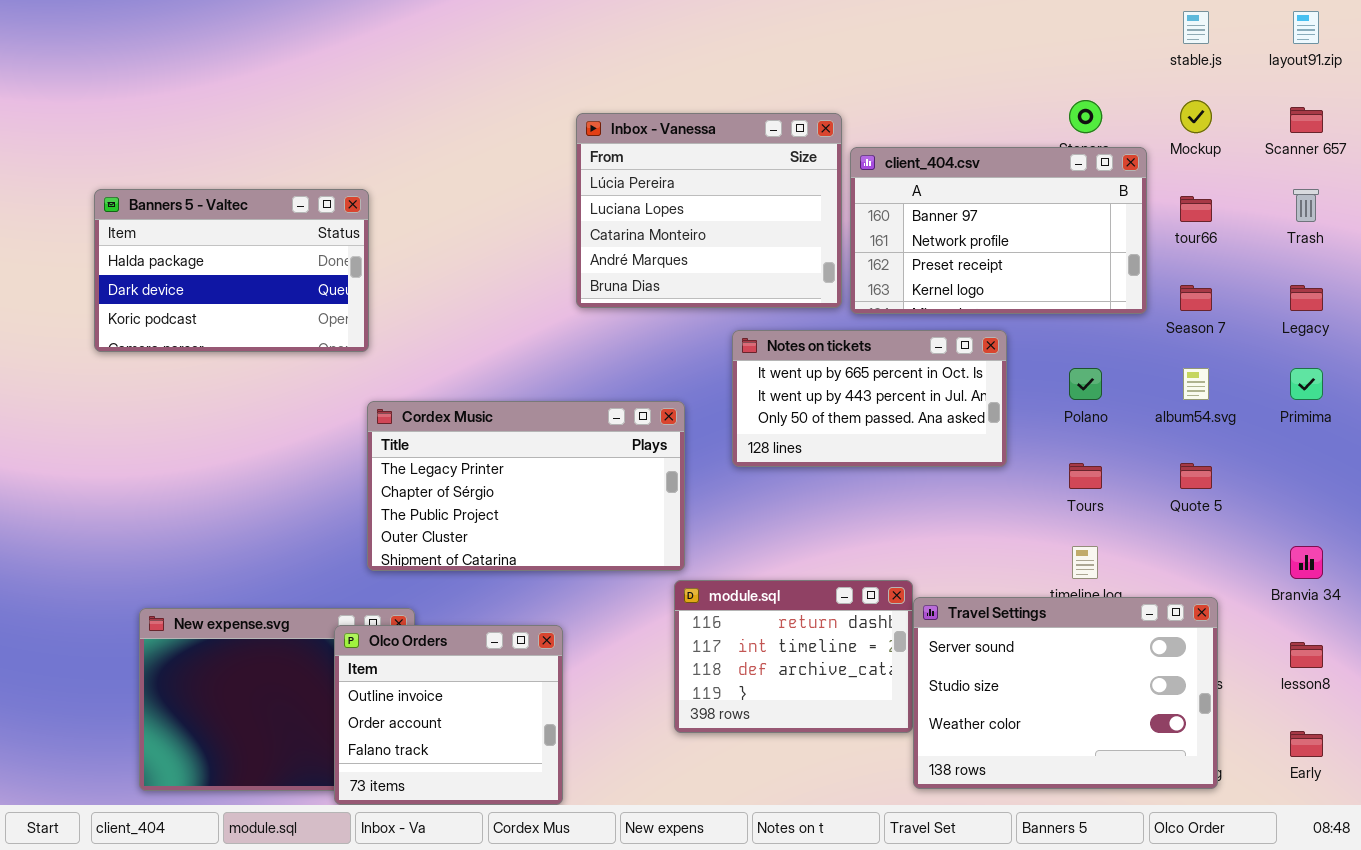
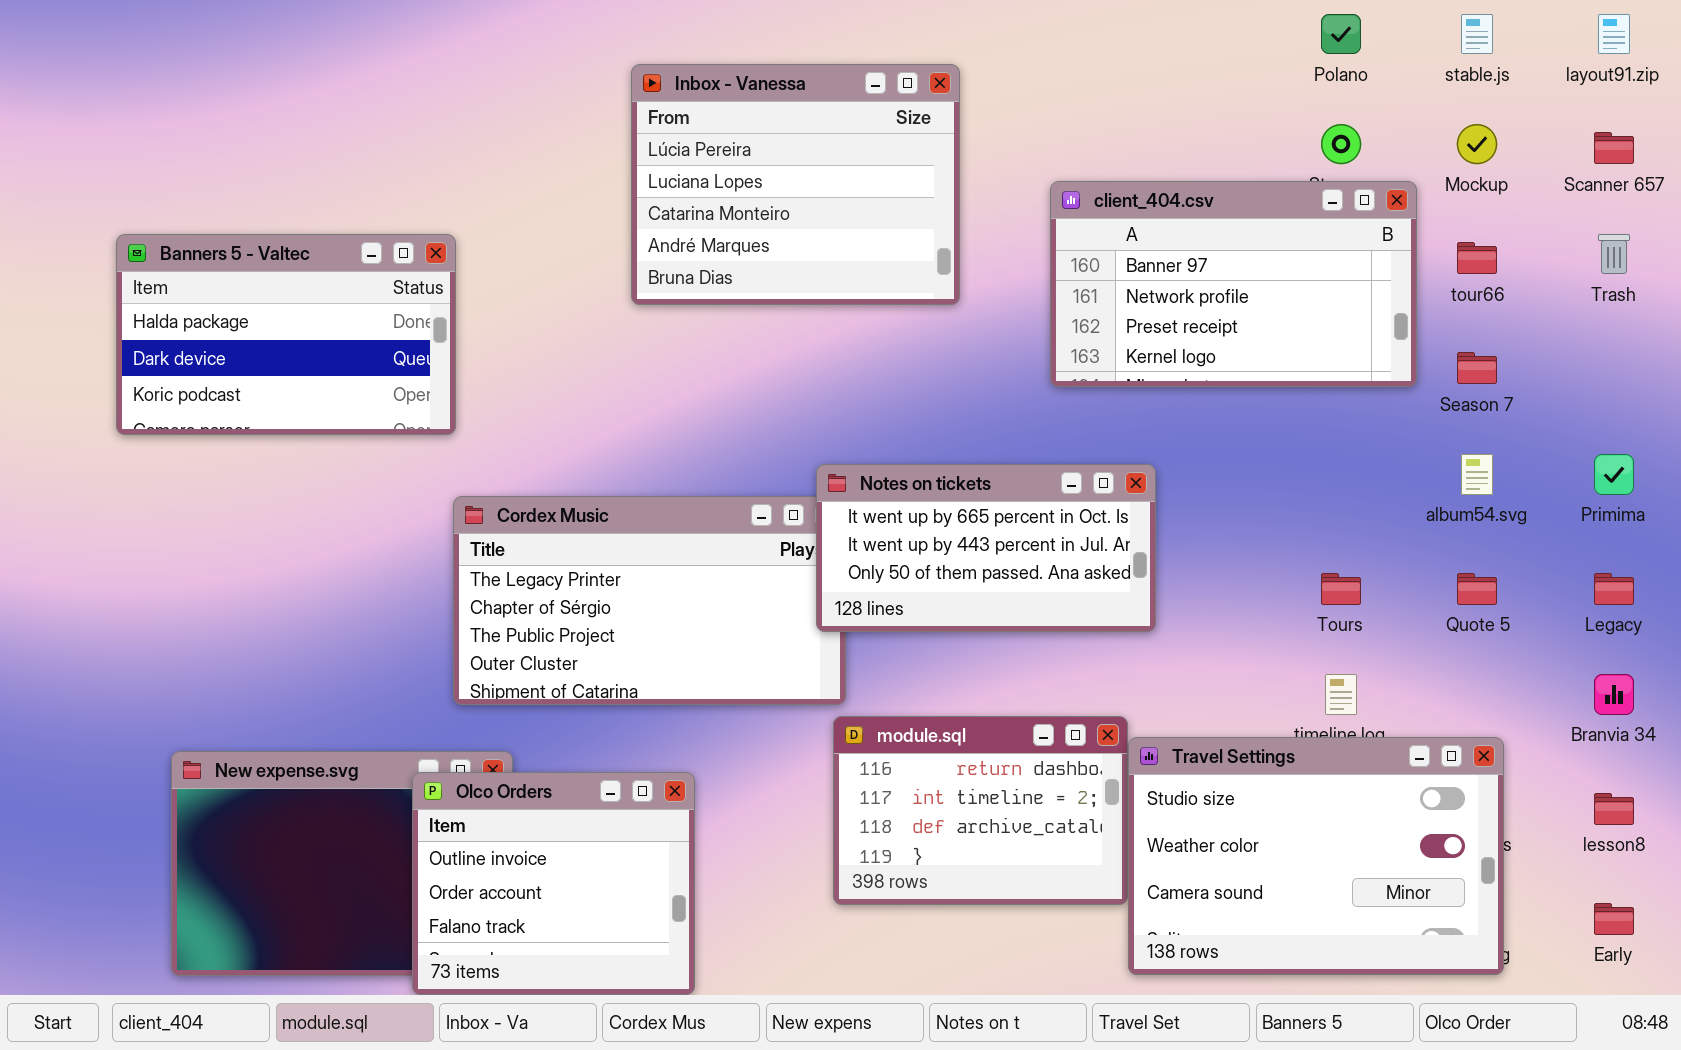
Inbox - Vanessa: [576,113,842,308] -> [631,64,960,305], moved
Legacy: [1290,285,1323,311] -> [1594,573,1634,605], moved
Notes on tickets: [732,330,1007,467] -> [816,464,1156,632], moved
Polano: [1069,368,1102,400] -> [1321,14,1361,54], moved
Travel Settings: [913,597,1218,789] -> [1128,737,1504,975], scrolled down 1 row

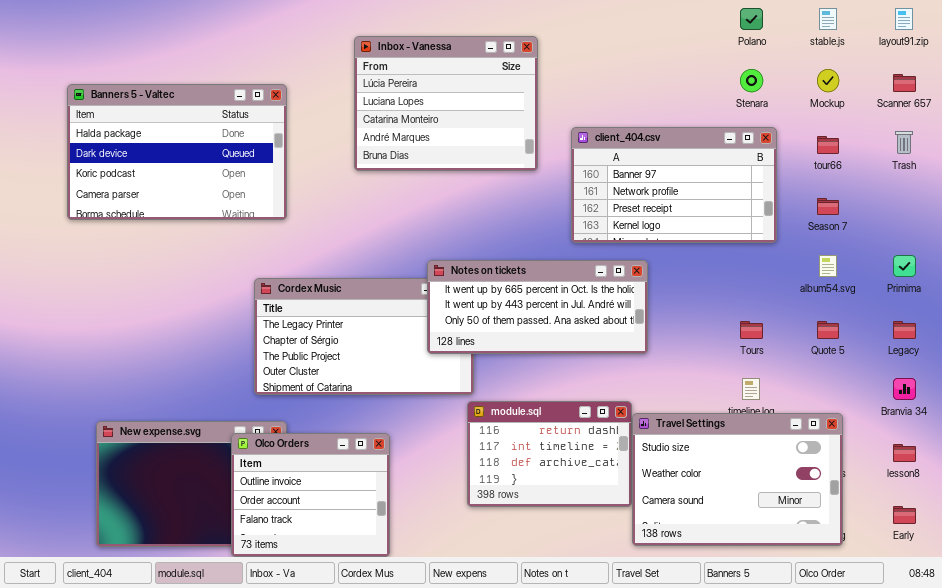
client_404.csv: [1050,181,1417,387] -> [571,127,777,243], moved
Banners 5 - Valtec: [116,234,456,435] -> [67,84,287,220], moved, resized
Notes on tickets: [816,464,1156,632] -> [427,260,648,354], resized

